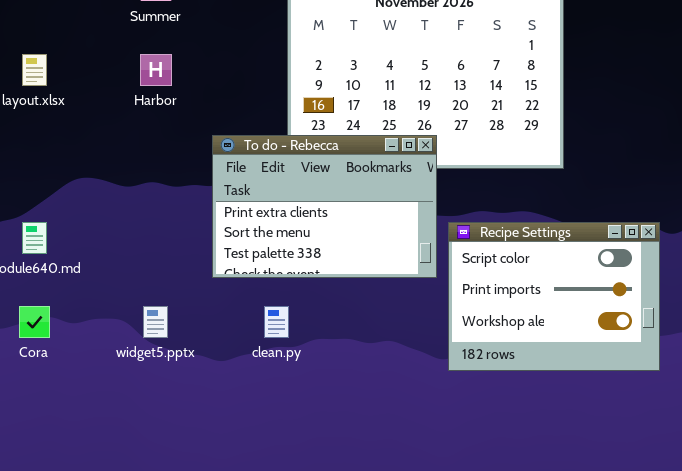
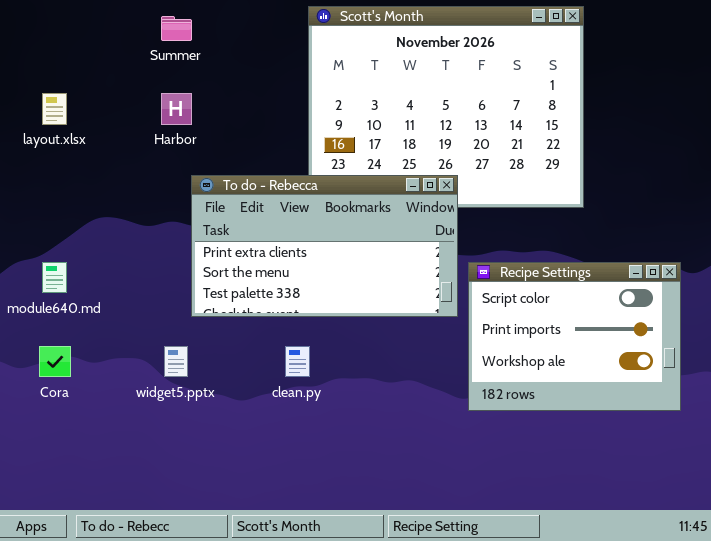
To do - Rebecca: [212,135,437,278] -> [191,175,458,317], resized

